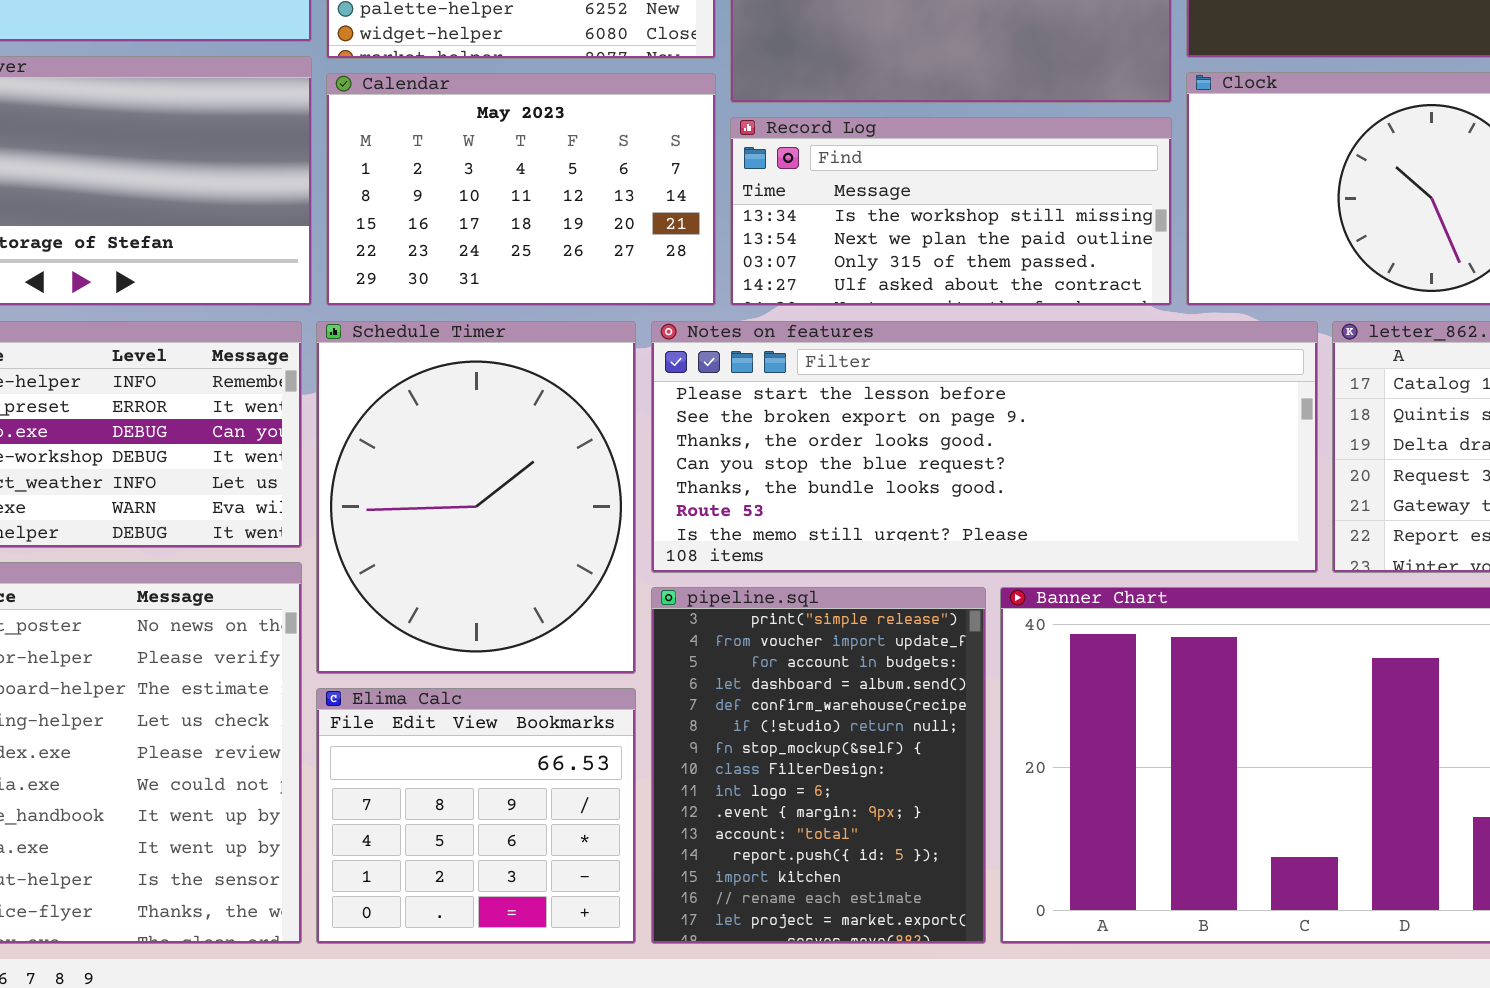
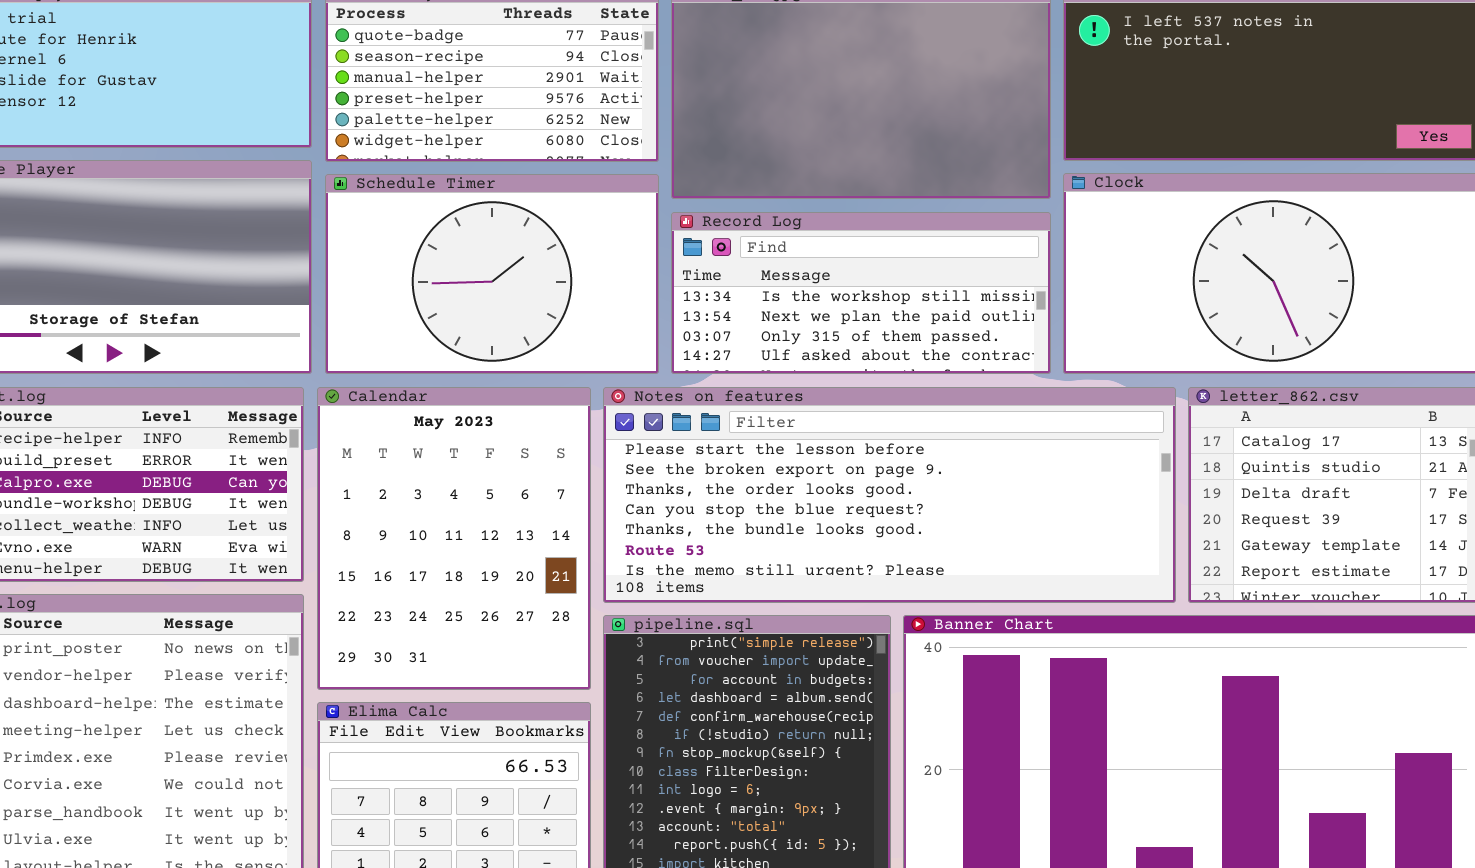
Calendar: [326,73,716,306] -> [317,387,591,690], moved, resized
Schedule Timer: [316,321,636,674] -> [325,174,659,374], moved, resized

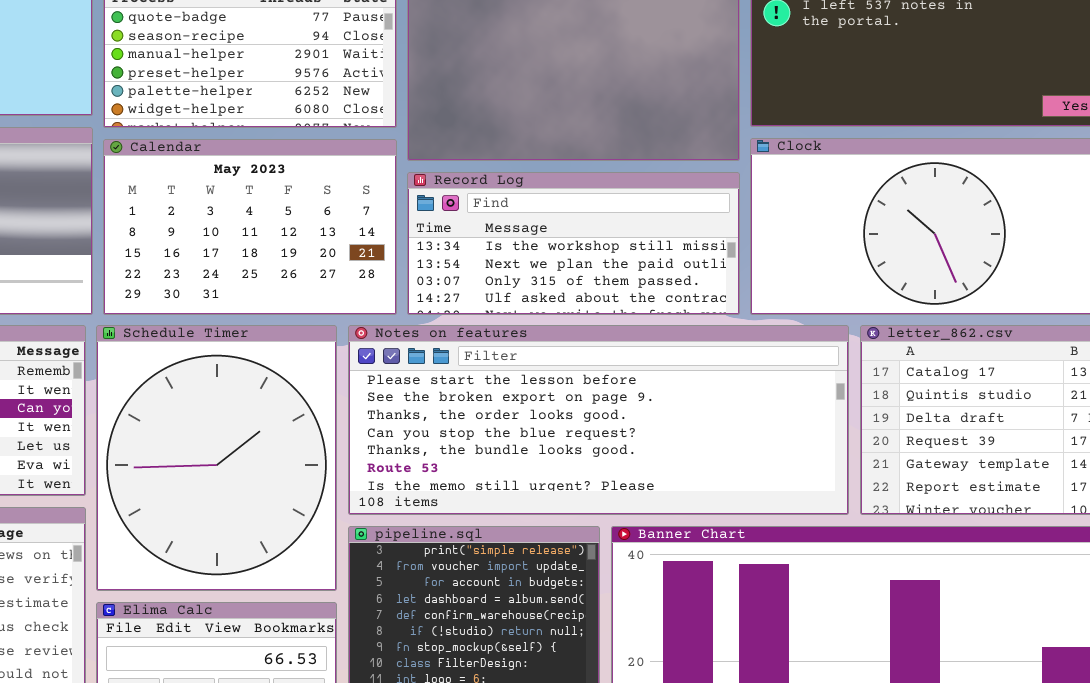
Schedule Timer: [325,174,659,374] -> [96,325,337,591], moved, resized
Calendar: [317,387,591,690] -> [103,139,397,315], moved, resized

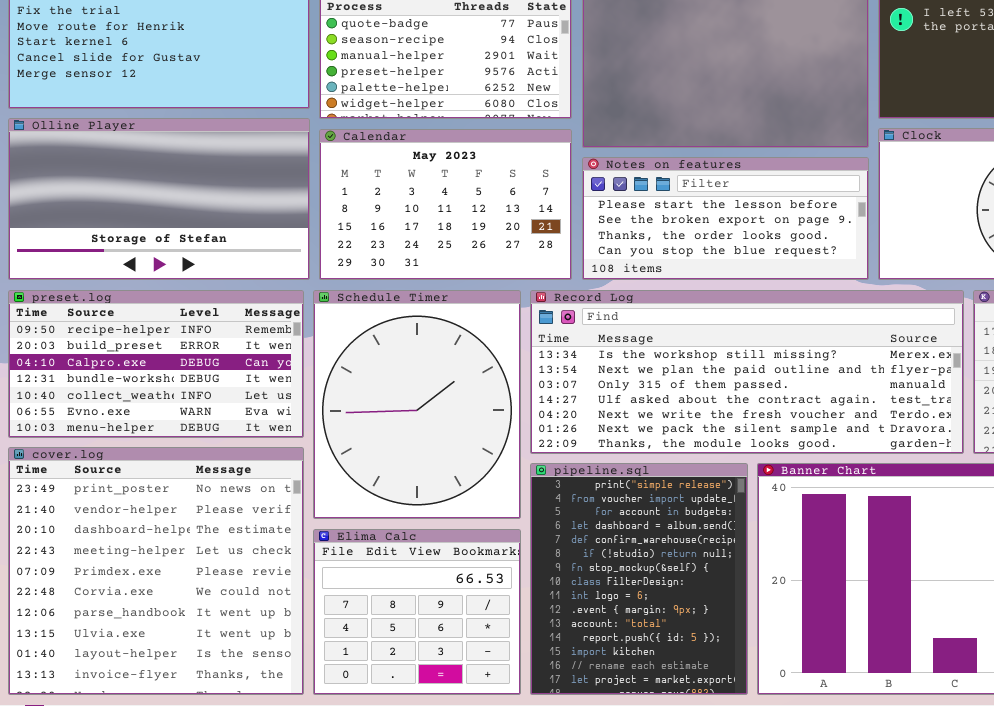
Record Log: [407,172,740,315] -> [530,290,964,454], moved, resized
Notes on features: [348,325,849,515] -> [582,157,869,280], moved, resized

